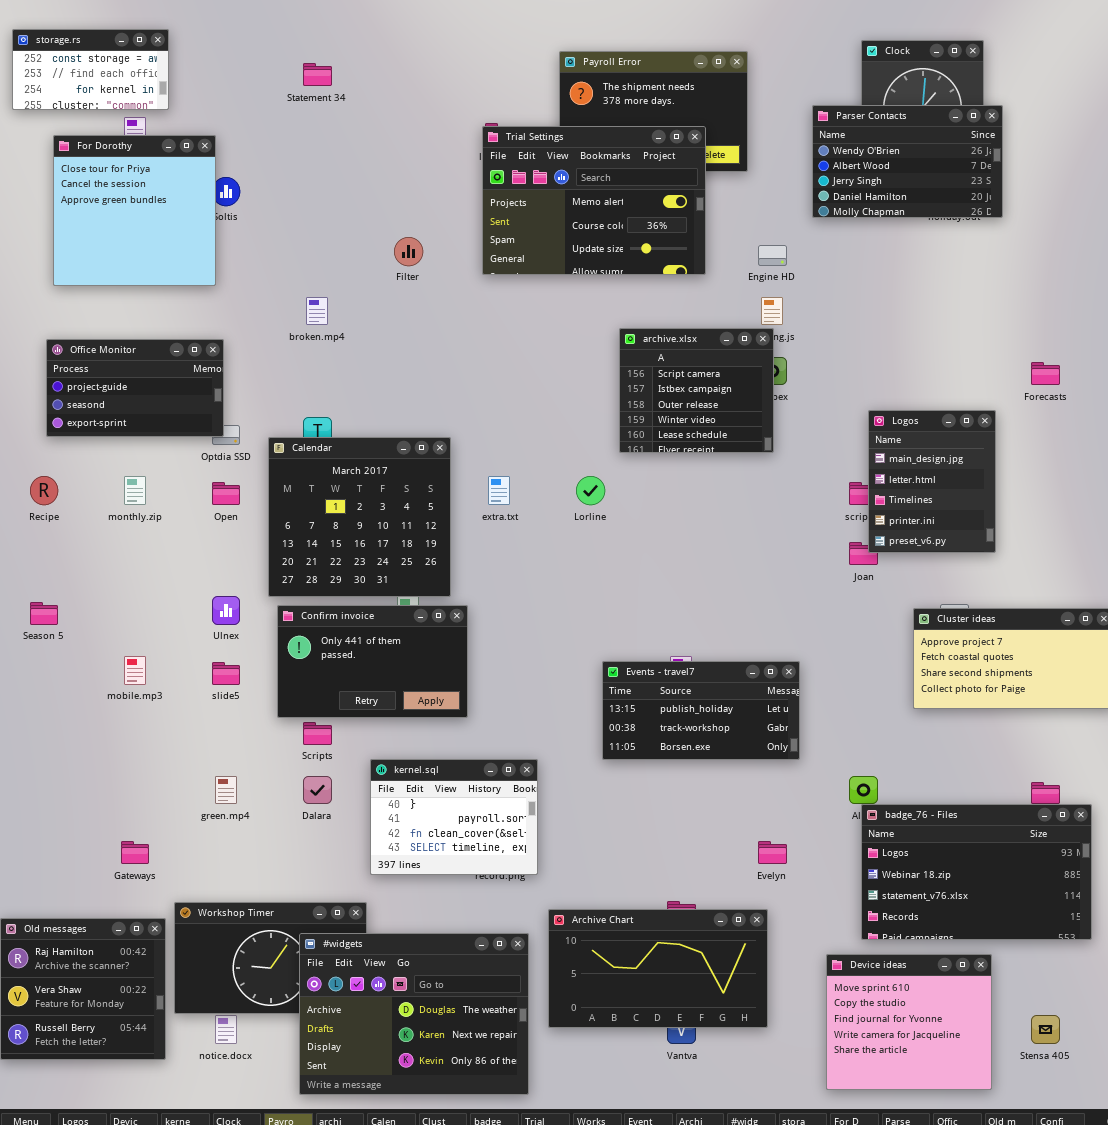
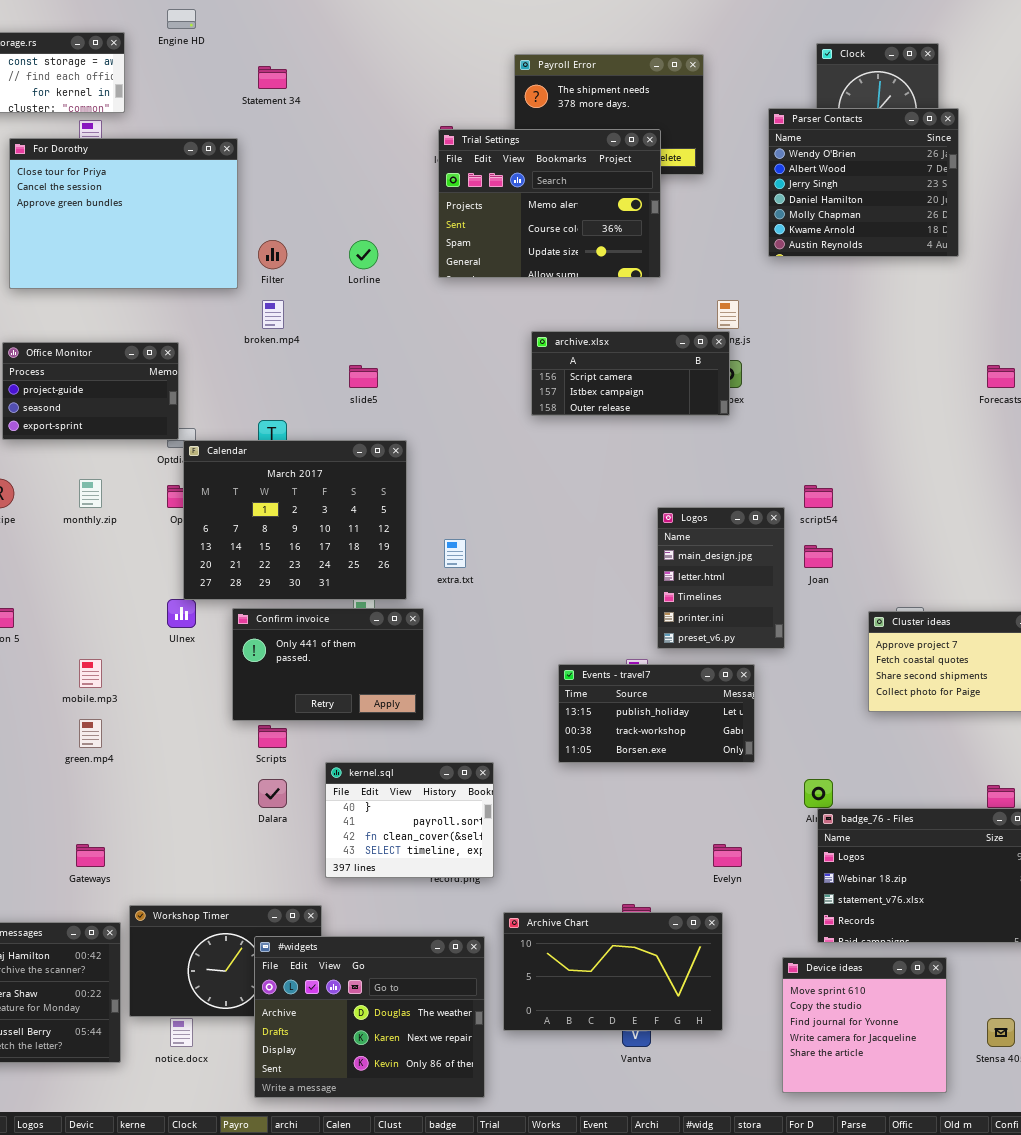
Parser Contacts: [812,105,1003,218] -> [768,108,959,257], resized
For Dorothy: [53,135,216,286] -> [9,138,238,289], resized
Filter: [394,237,423,266] -> [258,240,287,269], moved
Engine HD: [758,245,787,266] -> [167,9,196,29], moved
archive.xlsx: [619,328,774,453] -> [531,331,730,416], resized
Logos: [868,410,996,553] -> [657,507,785,649], moved
Calendar: [268,437,451,597] -> [183,440,407,600], resized
extra.txt: [488,476,510,505] -> [444,539,466,568], moved
Lorline: [576,476,605,505] -> [349,240,378,269], moved
slide5: [212,662,240,685] -> [349,365,378,388], moved
green.mp4: [215,776,237,804] -> [79,719,102,748], moved

